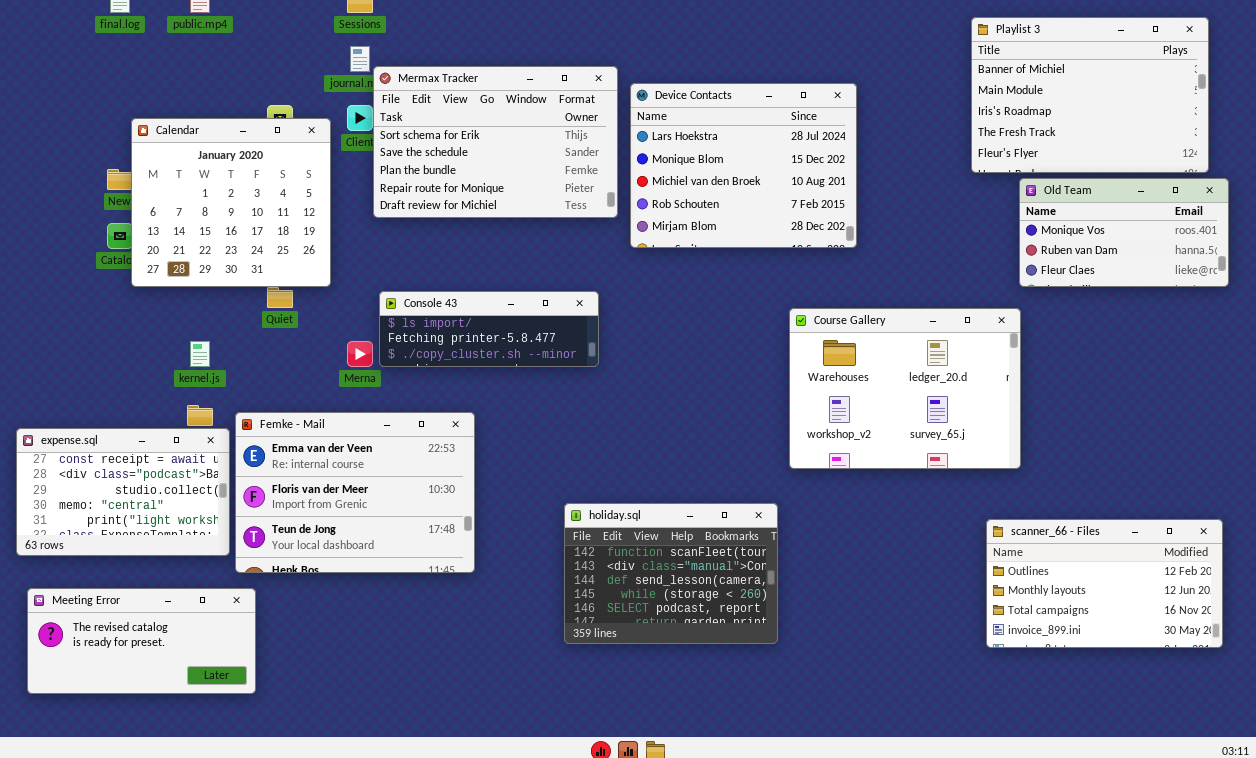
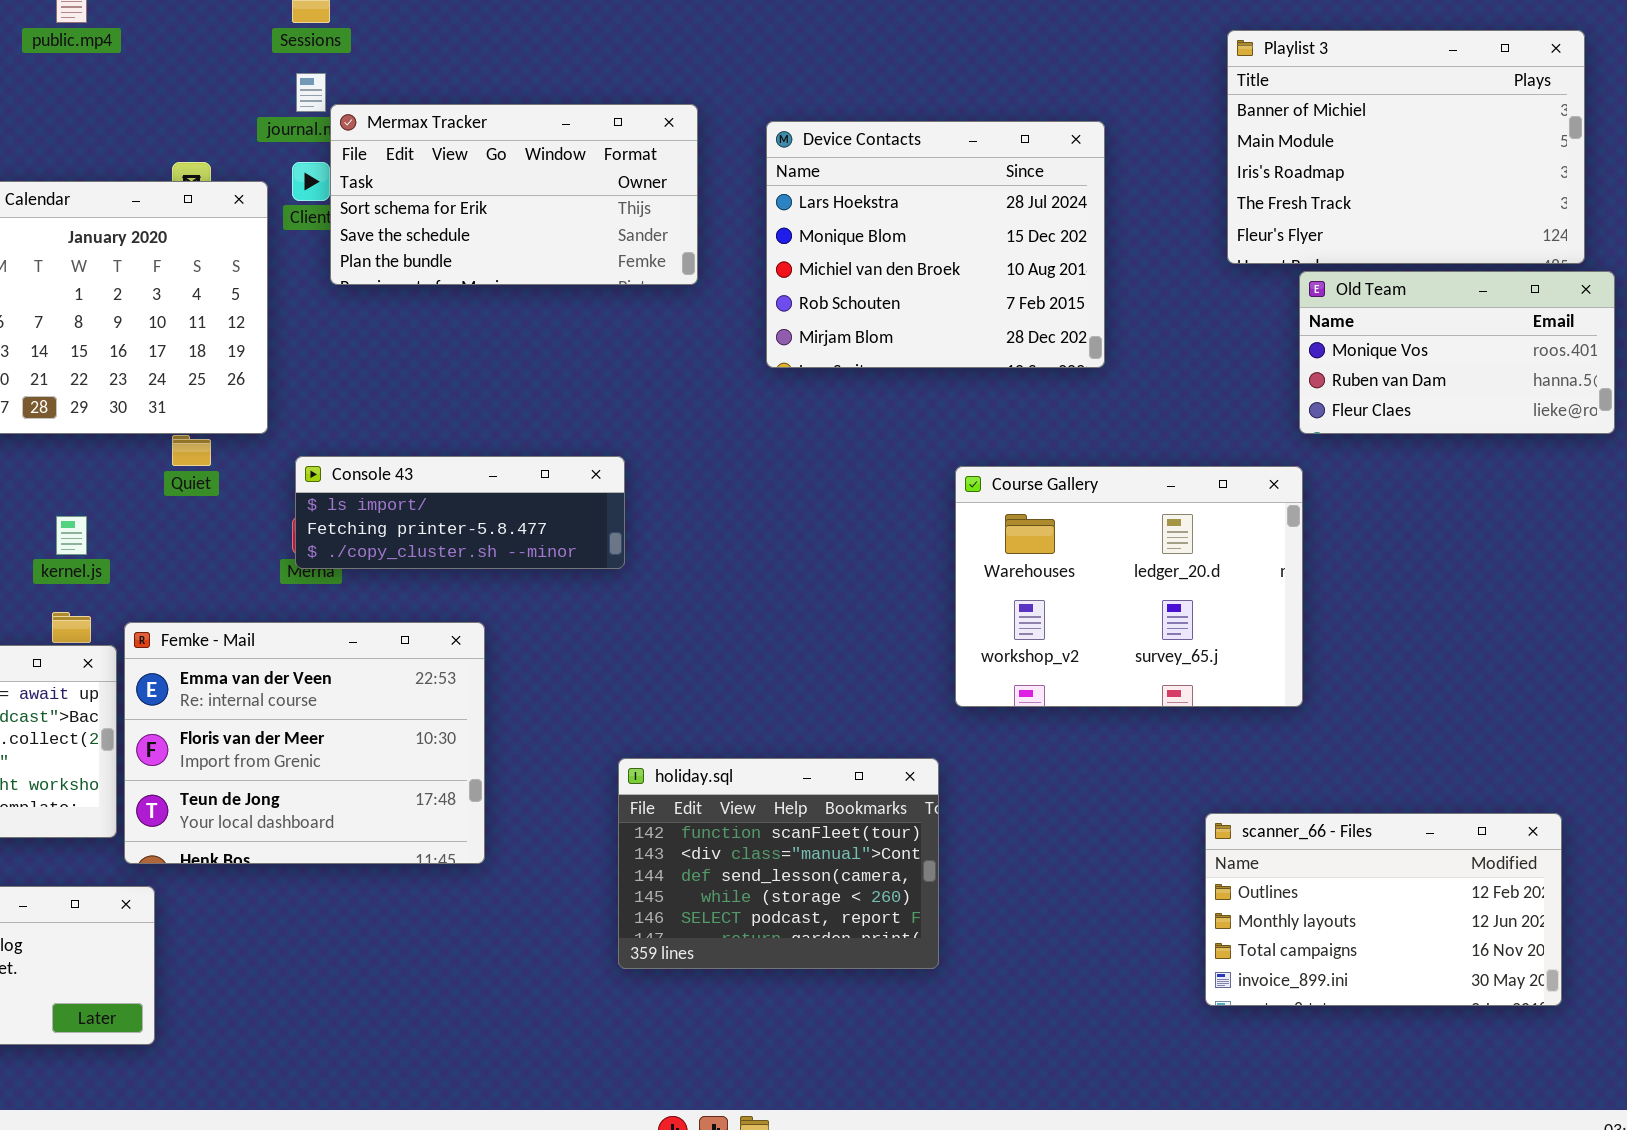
Mermax Tracker: [373,66,618,218] -> [330,104,698,285], resized
Device Contacts: [630,83,857,248] -> [766,121,1105,368], moved
Console 43: [379,291,599,367] -> [295,456,625,569], moved
scanner_66 - Files: [986,519,1223,648] -> [1205,813,1562,1006], moved

